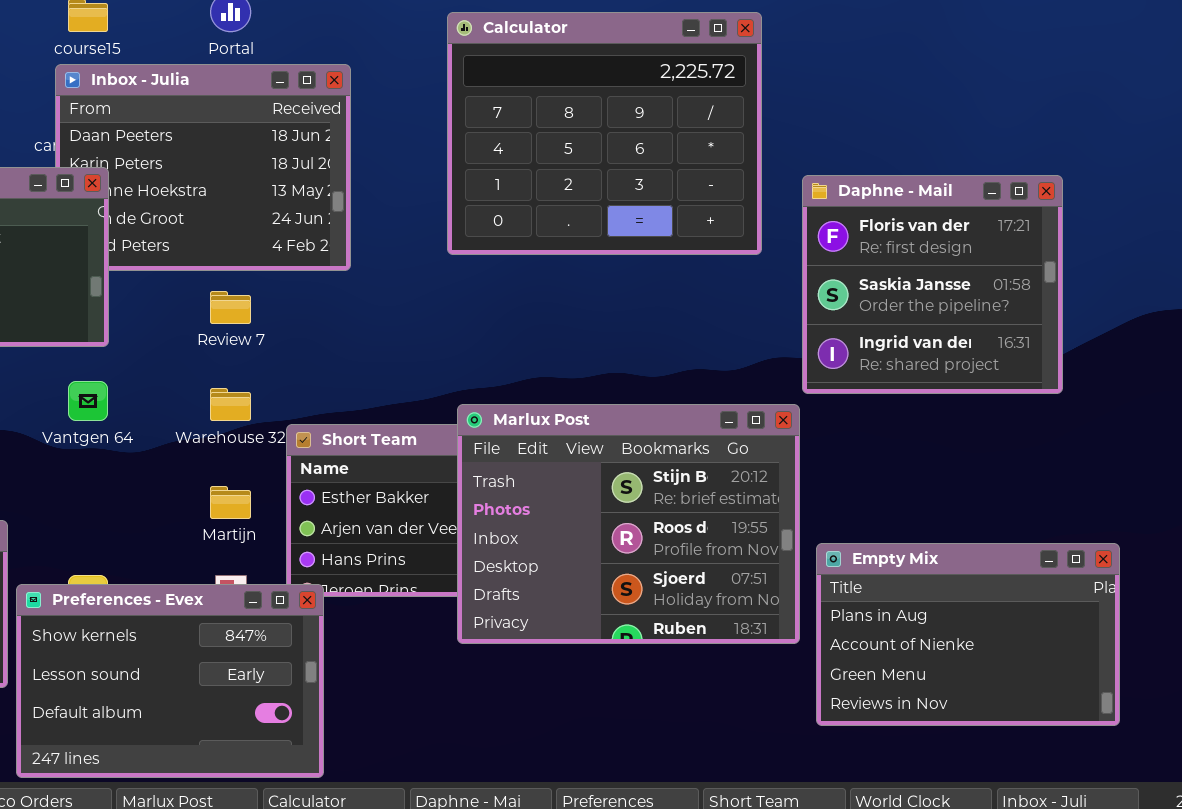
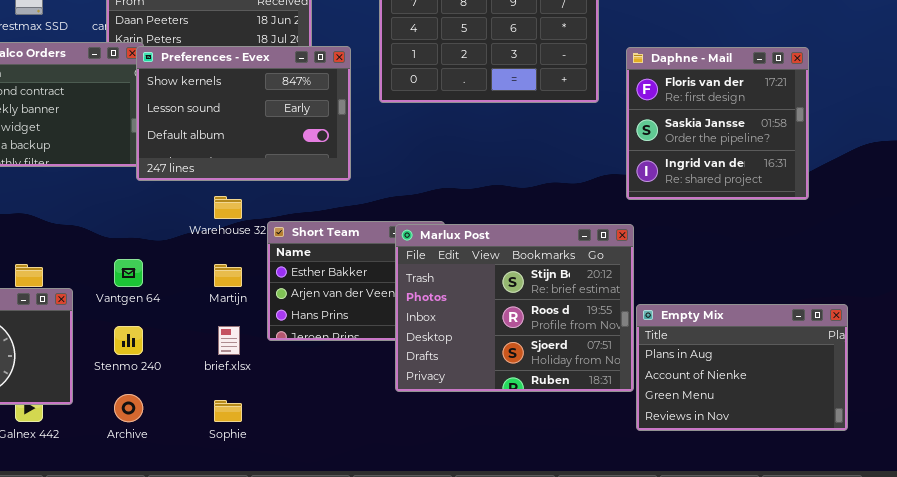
Vantgen 64: [68,381,108,421] -> [114,259,143,287], moved
Marlux Post: [457,404,800,644] -> [395,224,634,392], moved
Preferences - Evex: [16,584,324,778] -> [136,46,351,181], moved

